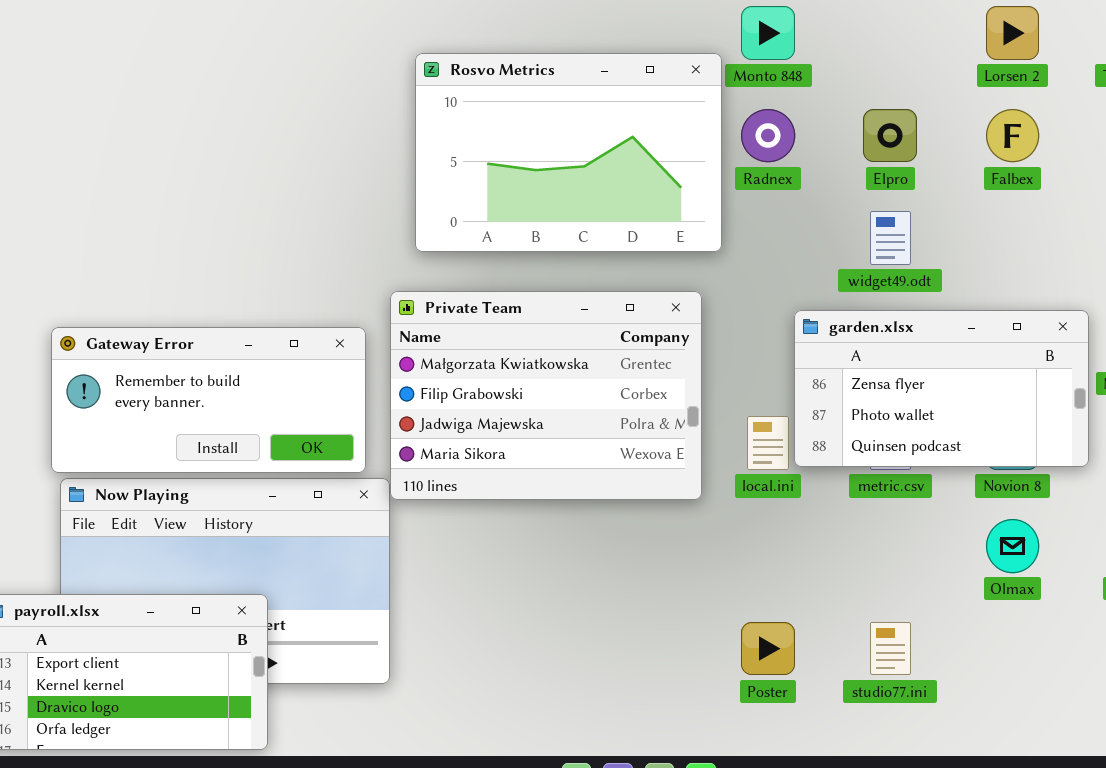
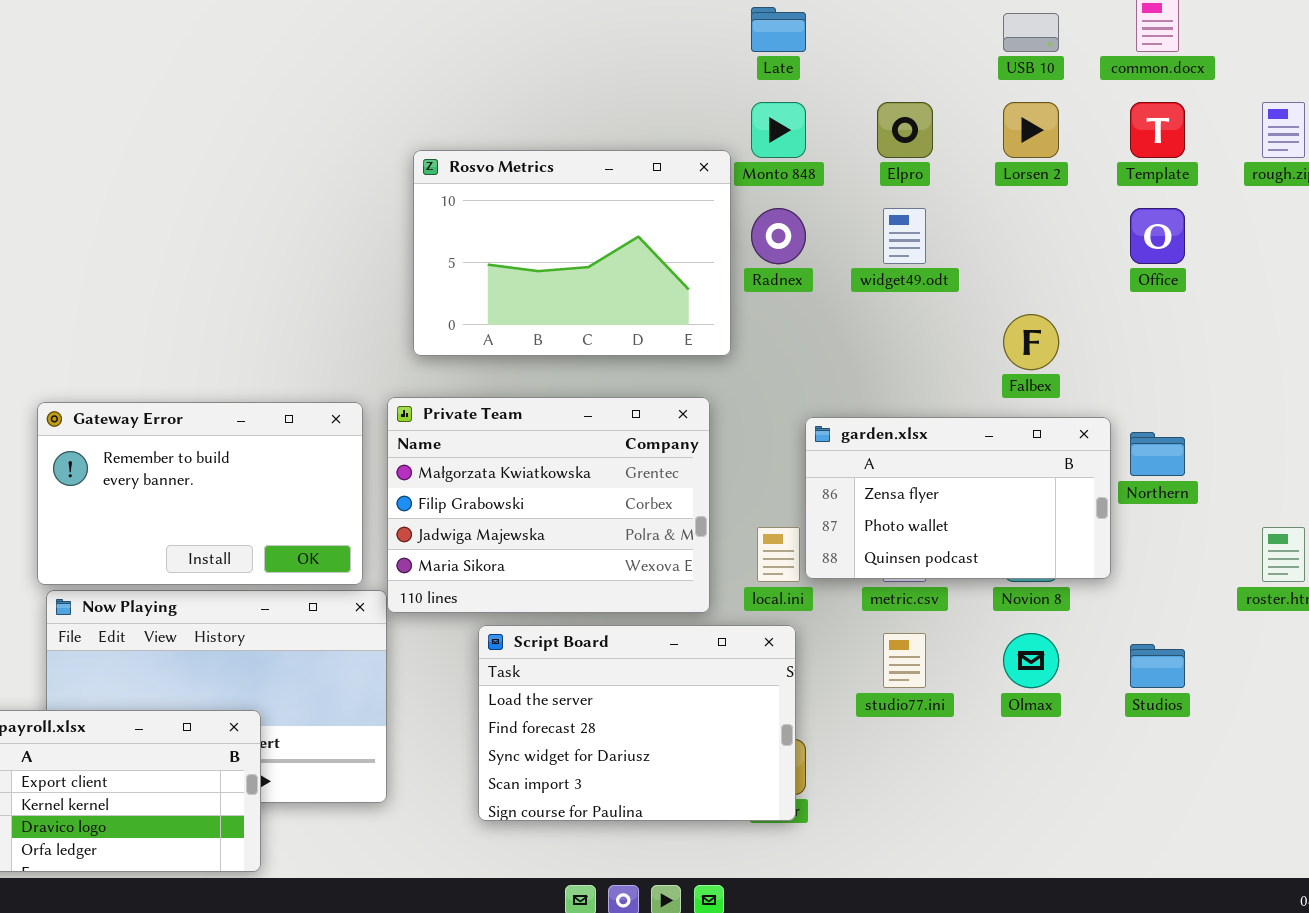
Elpro: [863,109,917,162] -> [877,102,933,158], moved
Falbex: [986,109,1039,162] -> [1003,314,1059,370], moved
widget49.odt: [870,211,911,265] -> [883,208,926,264], moved
Gateway Error: [51,327,366,473] -> [37,402,363,585], resized
Script Board: none -> [478,625,796,821], opened
studio77.ini: [870,622,911,675] -> [883,633,926,688], moved

